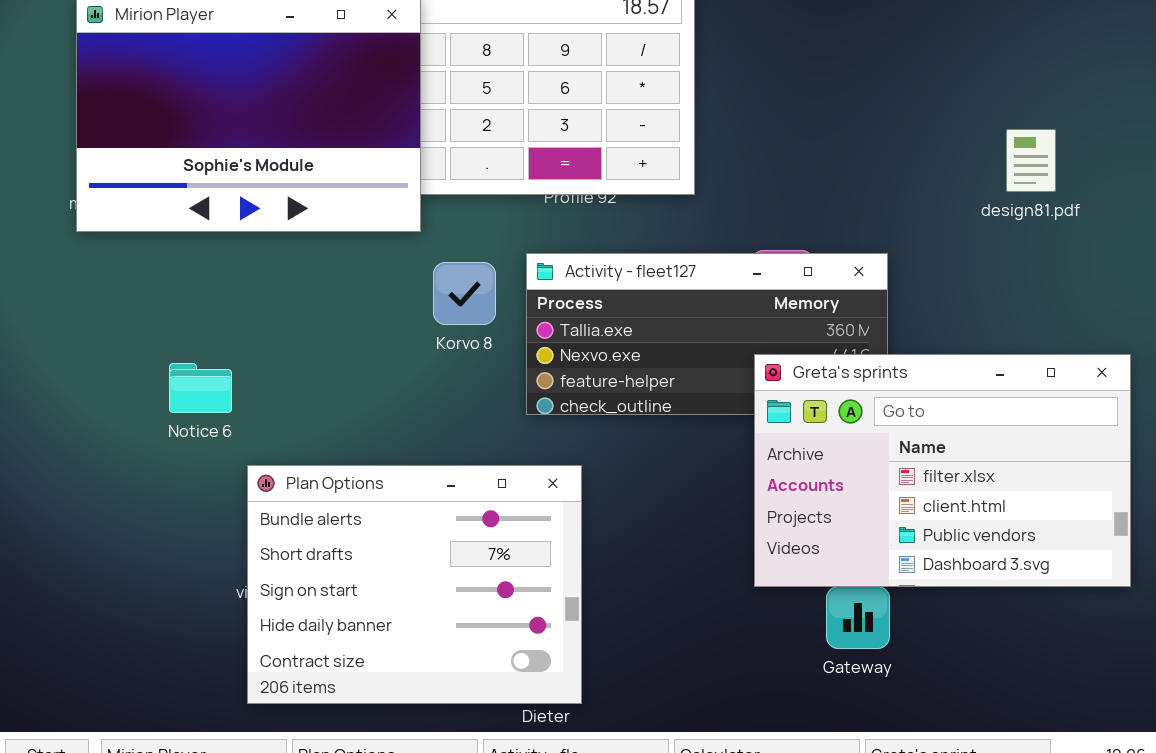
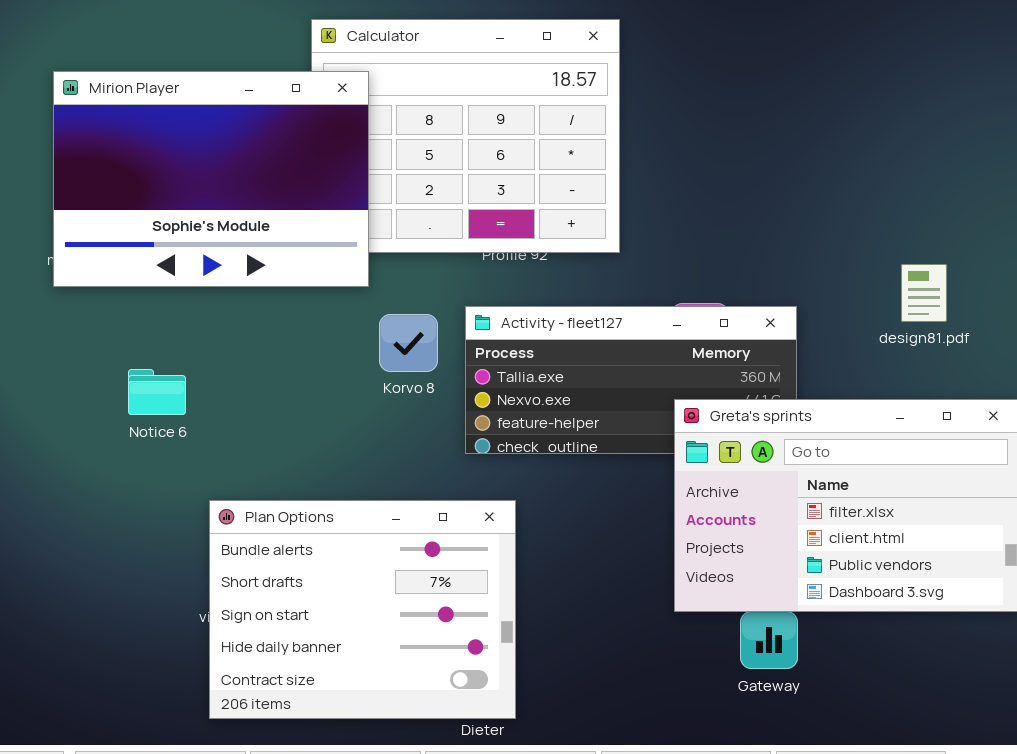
design81.pdf: [1006,129,1056,192] -> [901,264,947,322], moved
Notice 6: [169,363,232,413] -> [128,369,186,415], moved

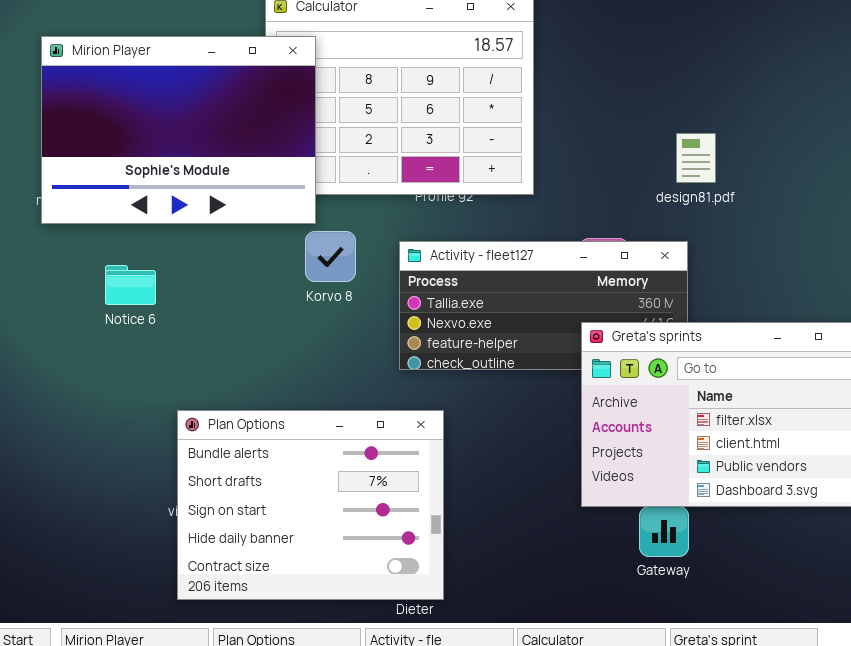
design81.pdf: [901,264,947,322] -> [676,133,716,183], moved
Korvo 8: [379,314,438,372] -> [305,231,356,282], moved
Notice 6: [128,369,186,415] -> [105,265,156,305], moved

